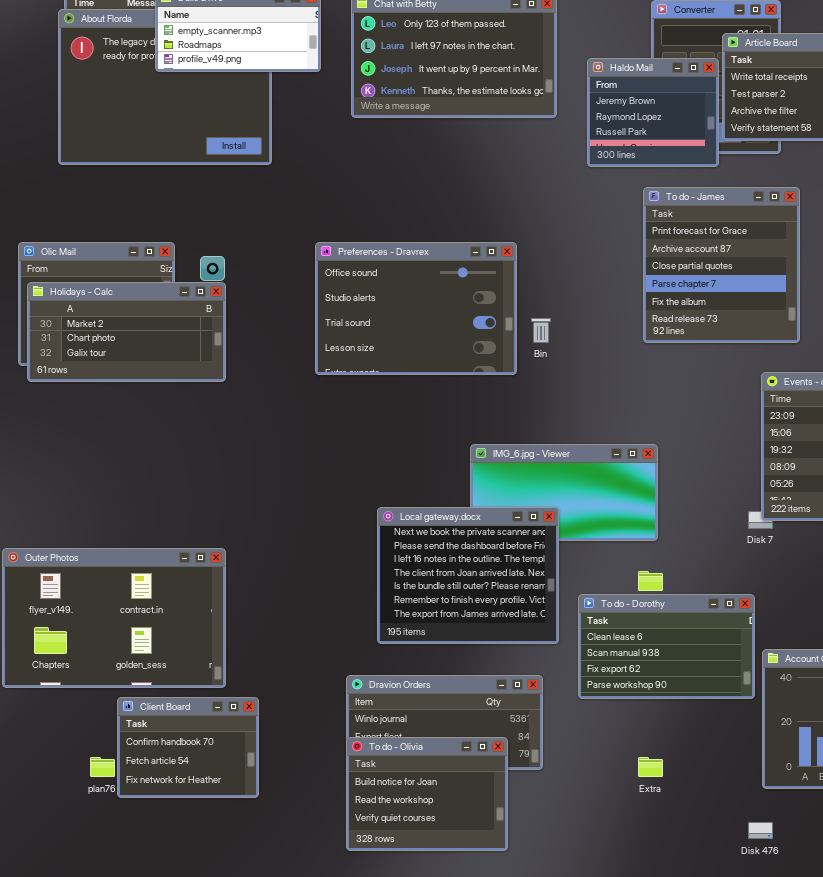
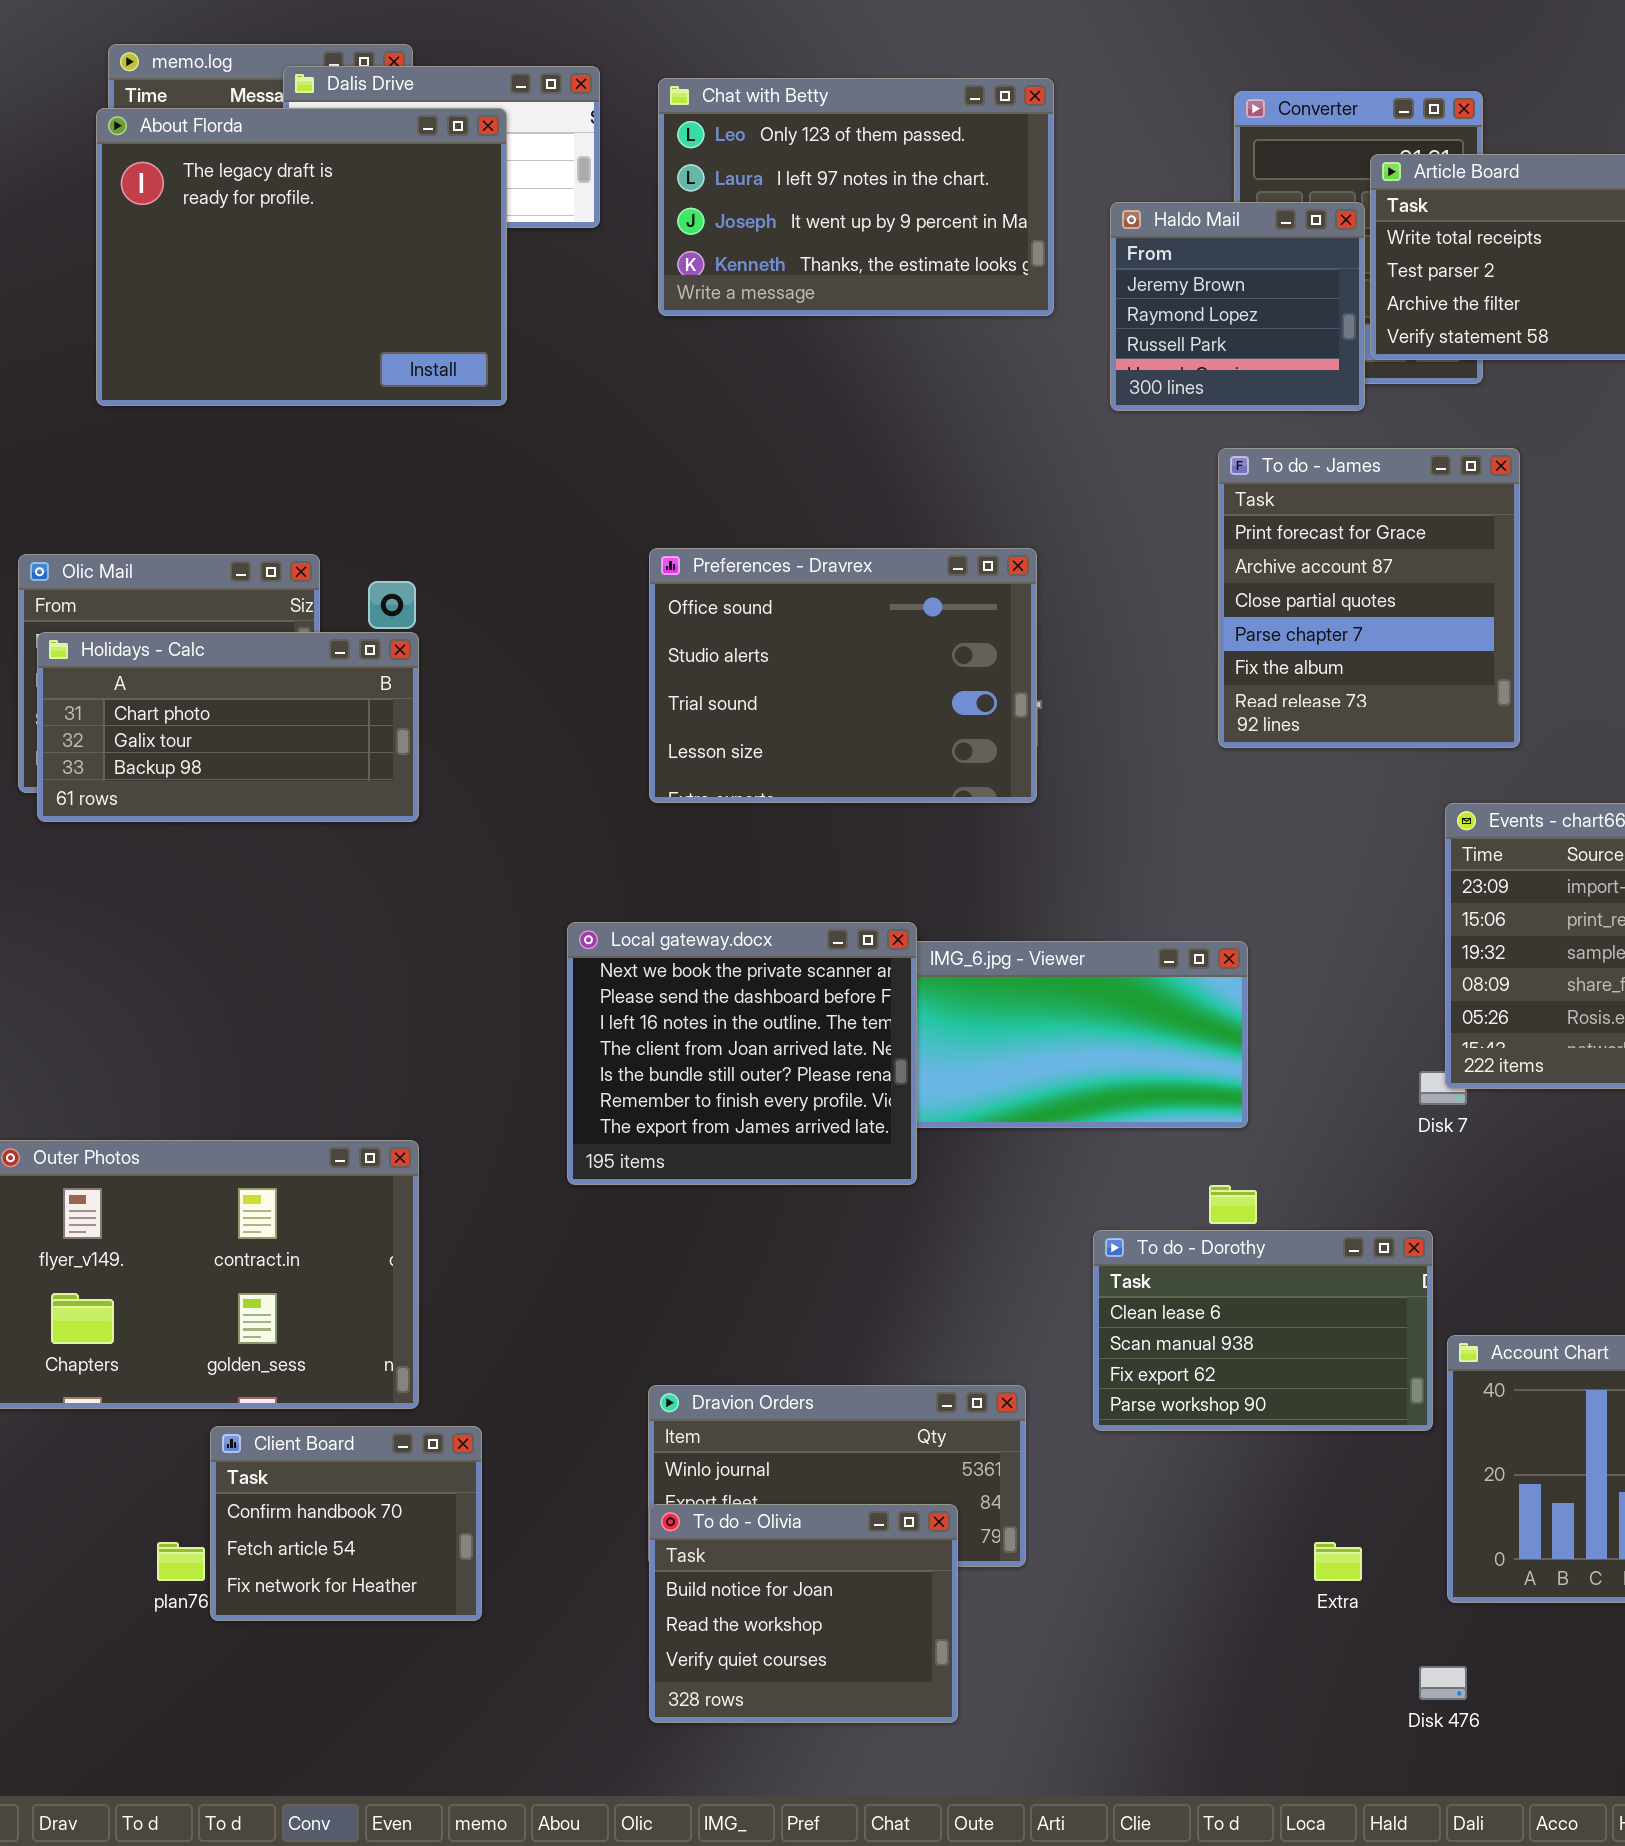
About Florda: [58,9,272,165] -> [96,108,507,406], raised
Preferences - Dravrex: [315,242,517,375] -> [649,548,1037,803], moved
Holidays - Calc: [27,282,226,382] -> [37,632,419,822], scrolled down 1 row
Local gateway.docx: [377,507,559,644] -> [567,922,917,1185], moved
Extra: [638,757,663,777] -> [1314,1542,1362,1581], moved

